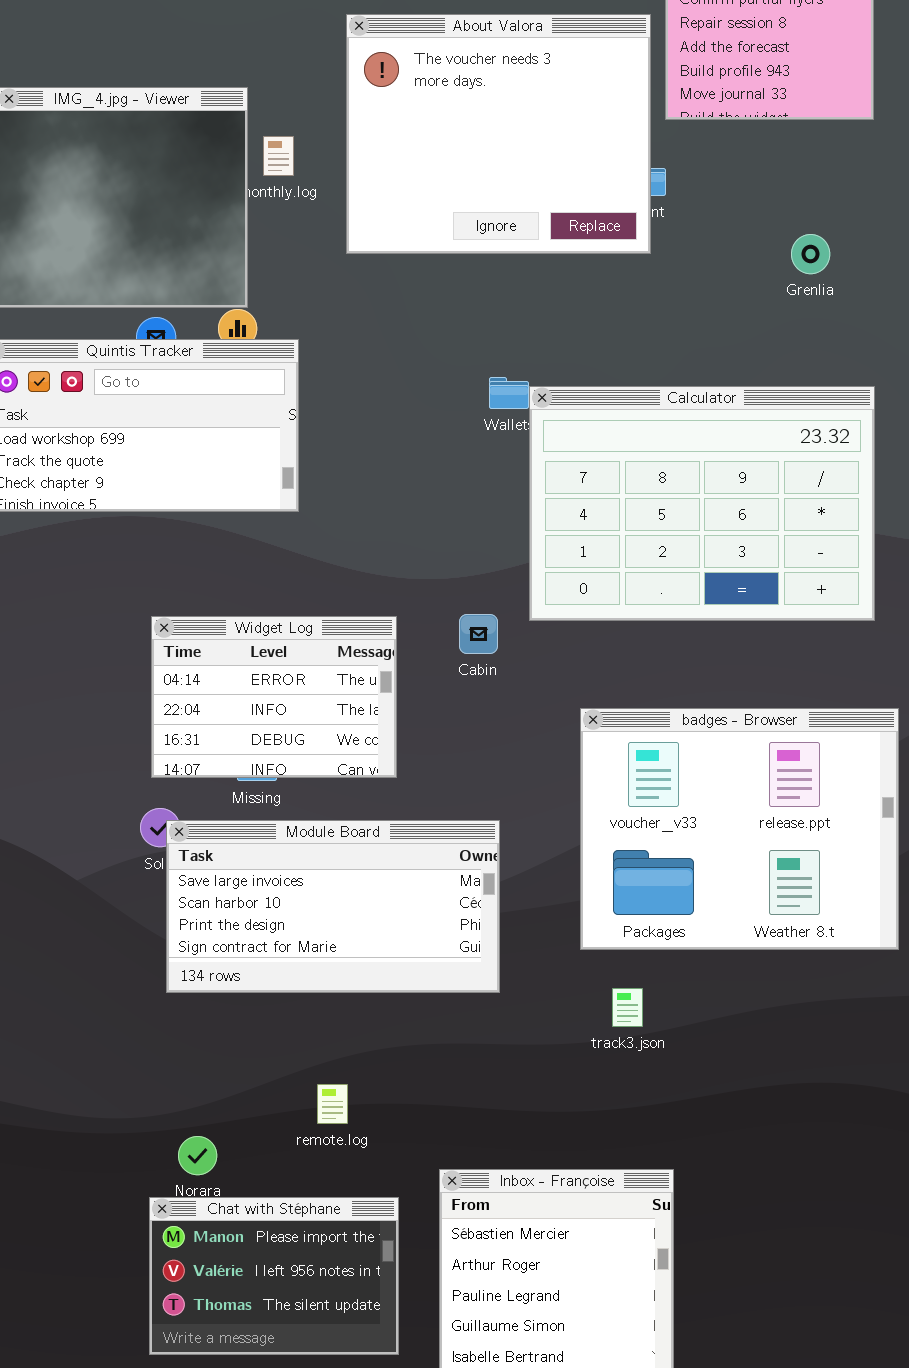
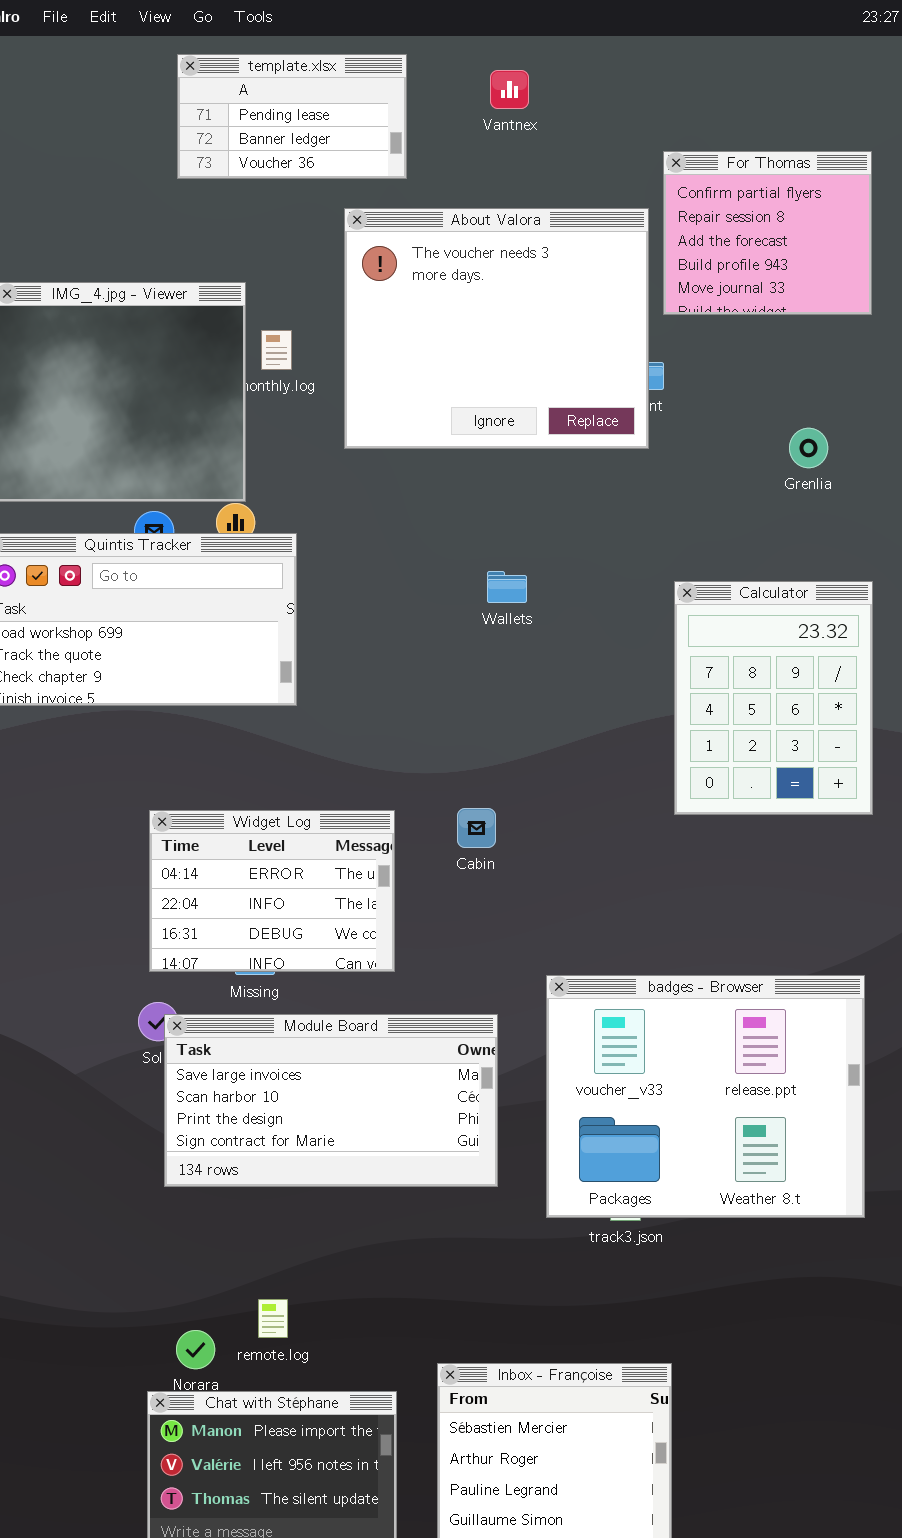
Calculator: [529,386,875,621] -> [674,581,873,815], resized
badges - Browser: [580,708,899,950] -> [546,975,865,1218], moved
remote.log: [317,1084,348,1124] -> [258,1299,288,1338], moved

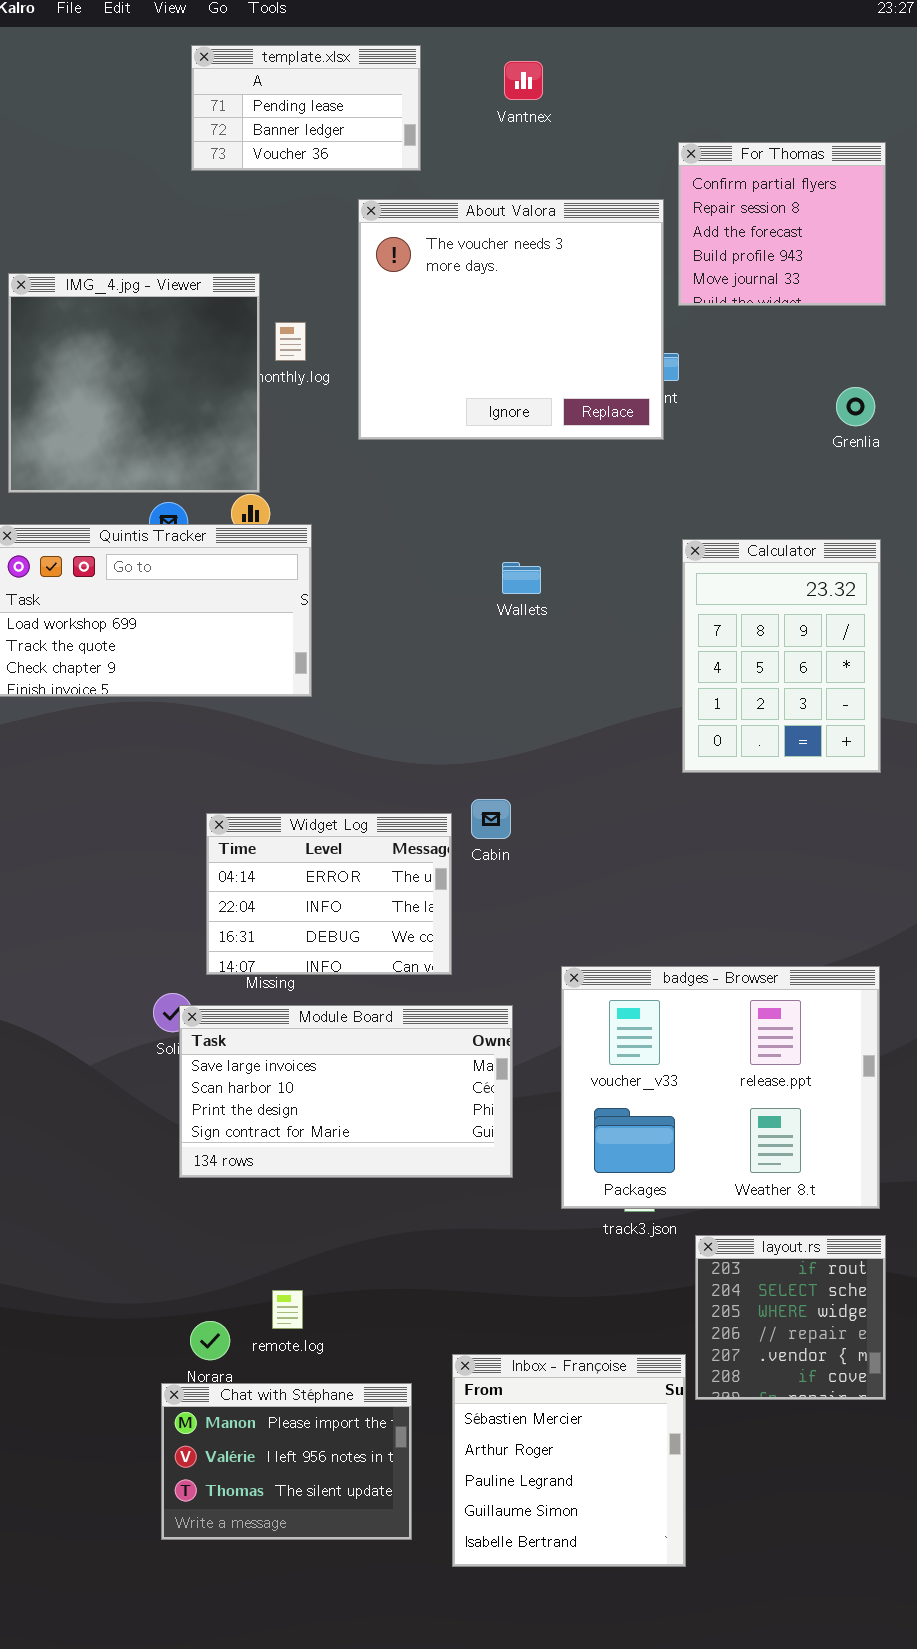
Grenlia: [789,428,828,468] -> [836,387,875,426], moved
Calculator: [674,581,873,815] -> [682,539,881,773], moved
Widget Log: [149,810,395,972] -> [206,813,452,975], moved
layout.rs: none -> [695,1235,886,1400], opened

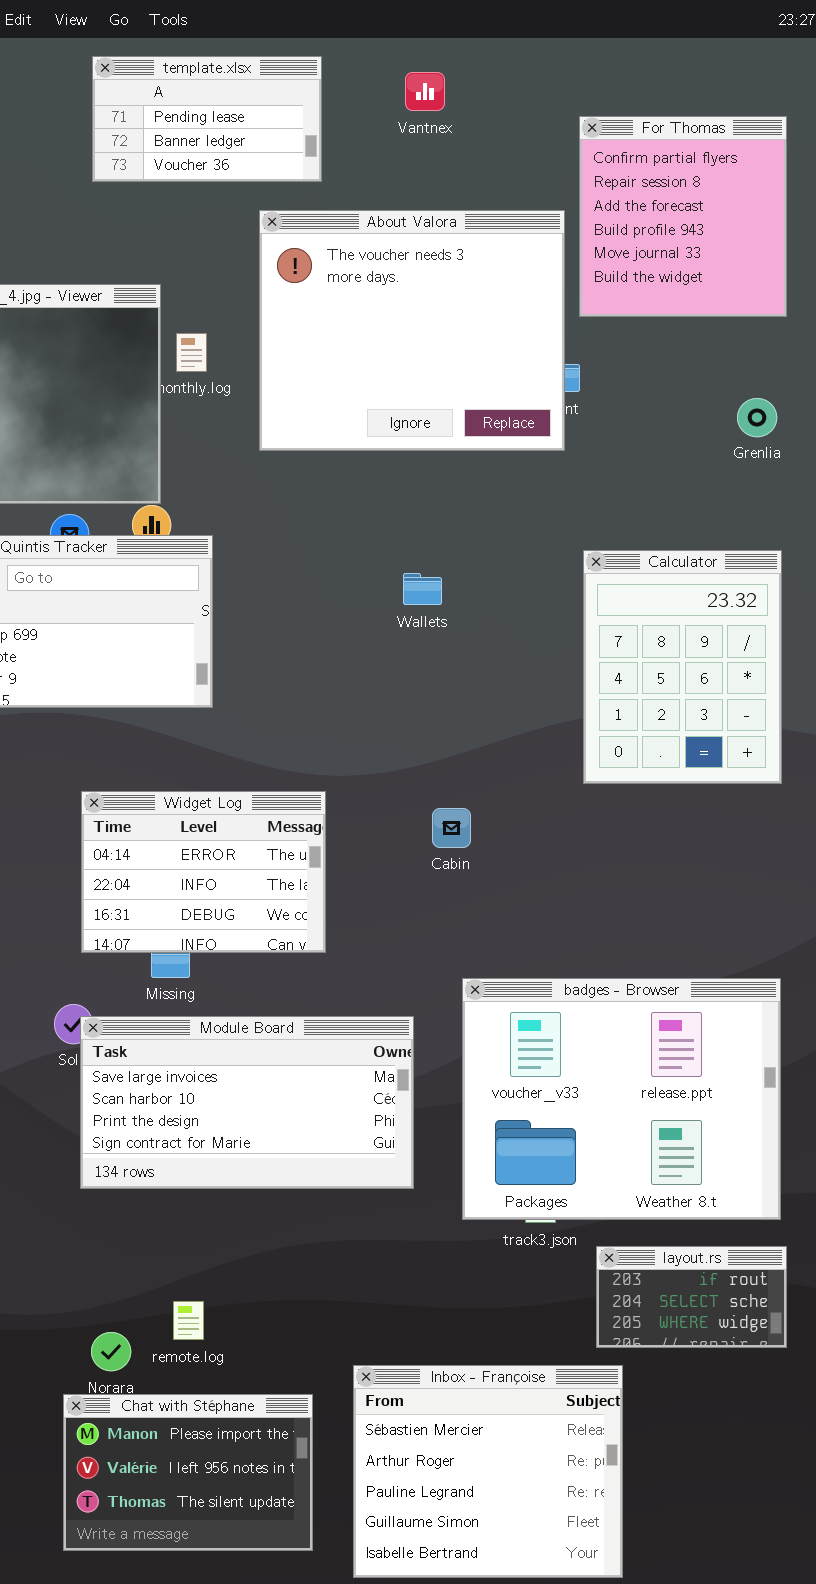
For Thomas: [678,142,886,306] -> [579,116,787,317], resized
Cabin: [471,799,511,839] -> [432,808,471,848], moved
Widget Log: [206,813,452,975] -> [81,791,326,953], moved
layout.rs: [695,1235,886,1400] -> [596,1246,787,1348], resized
Inbox - Françoise: [452,1354,686,1567] -> [353,1365,623,1578], resized

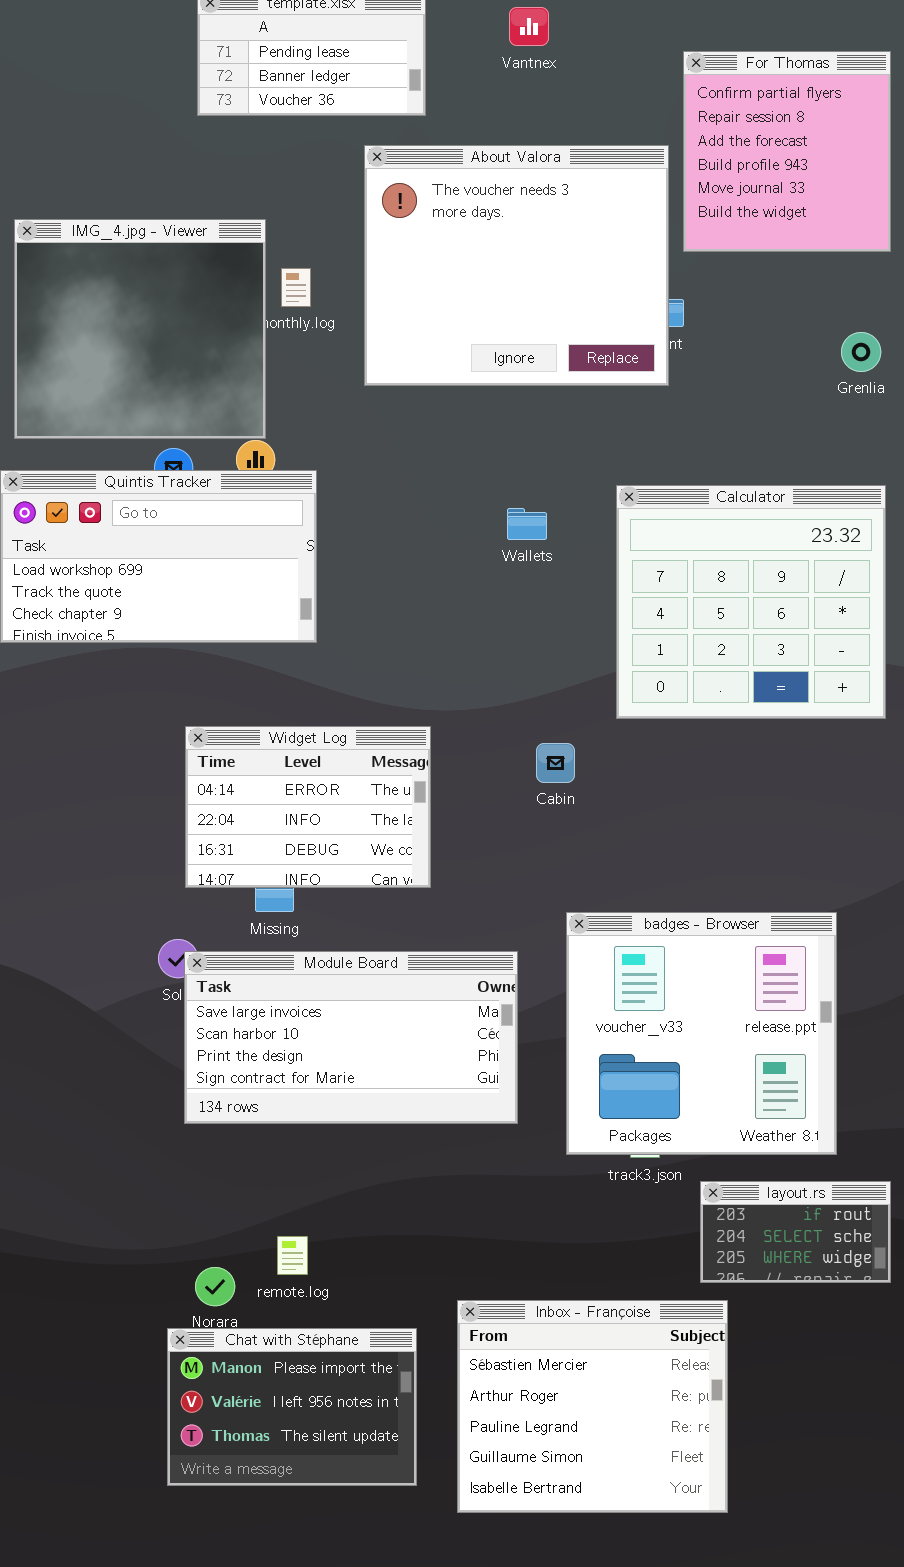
Calculator: [583,550,782,784] -> [616,485,886,719], resized
badges - Browser: [462,978,781,1220] -> [566,912,837,1155], resized

